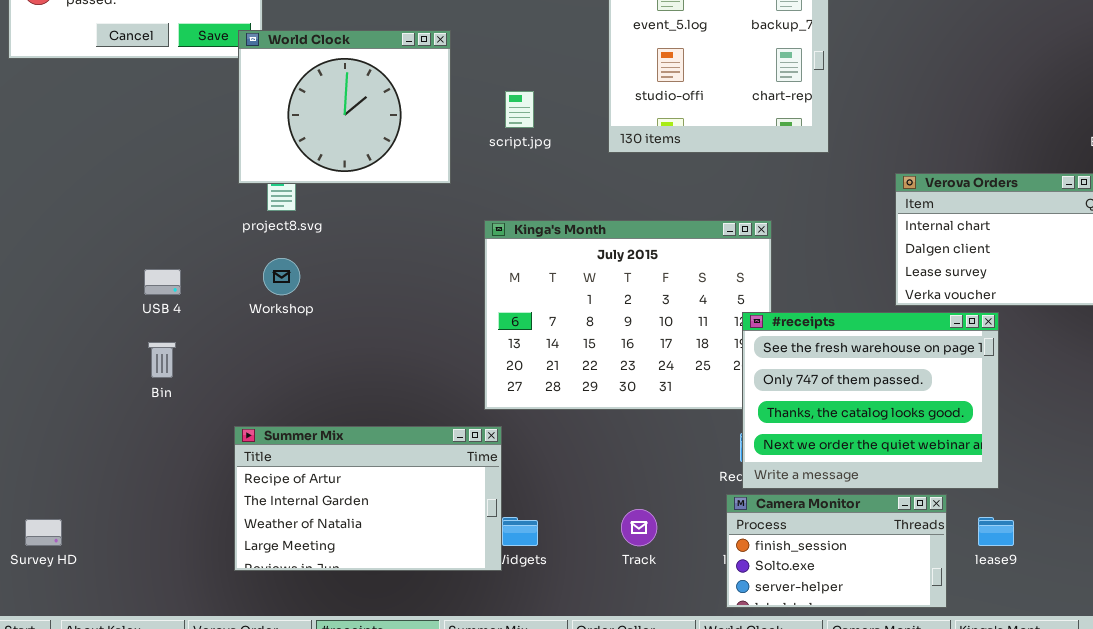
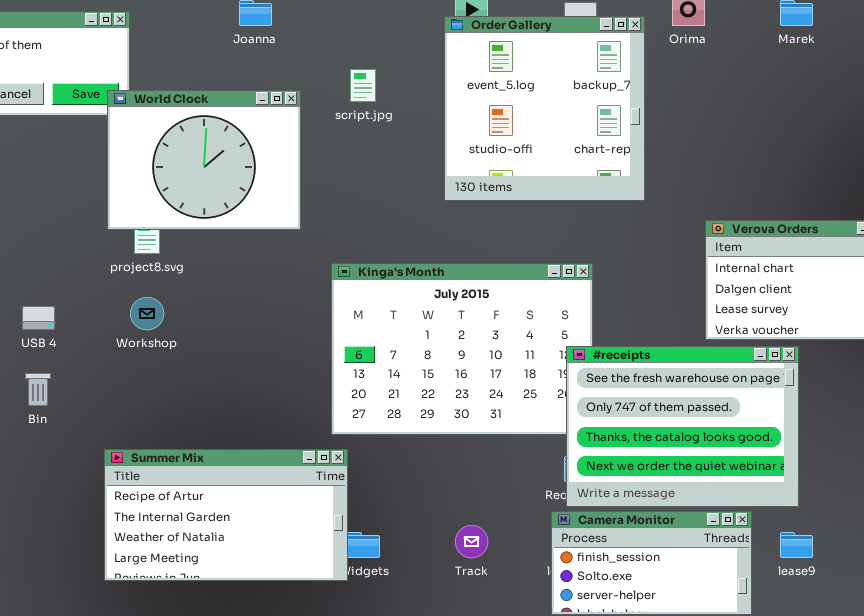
script.jpg: [505,91,534,128] -> [350,69,376,102], moved

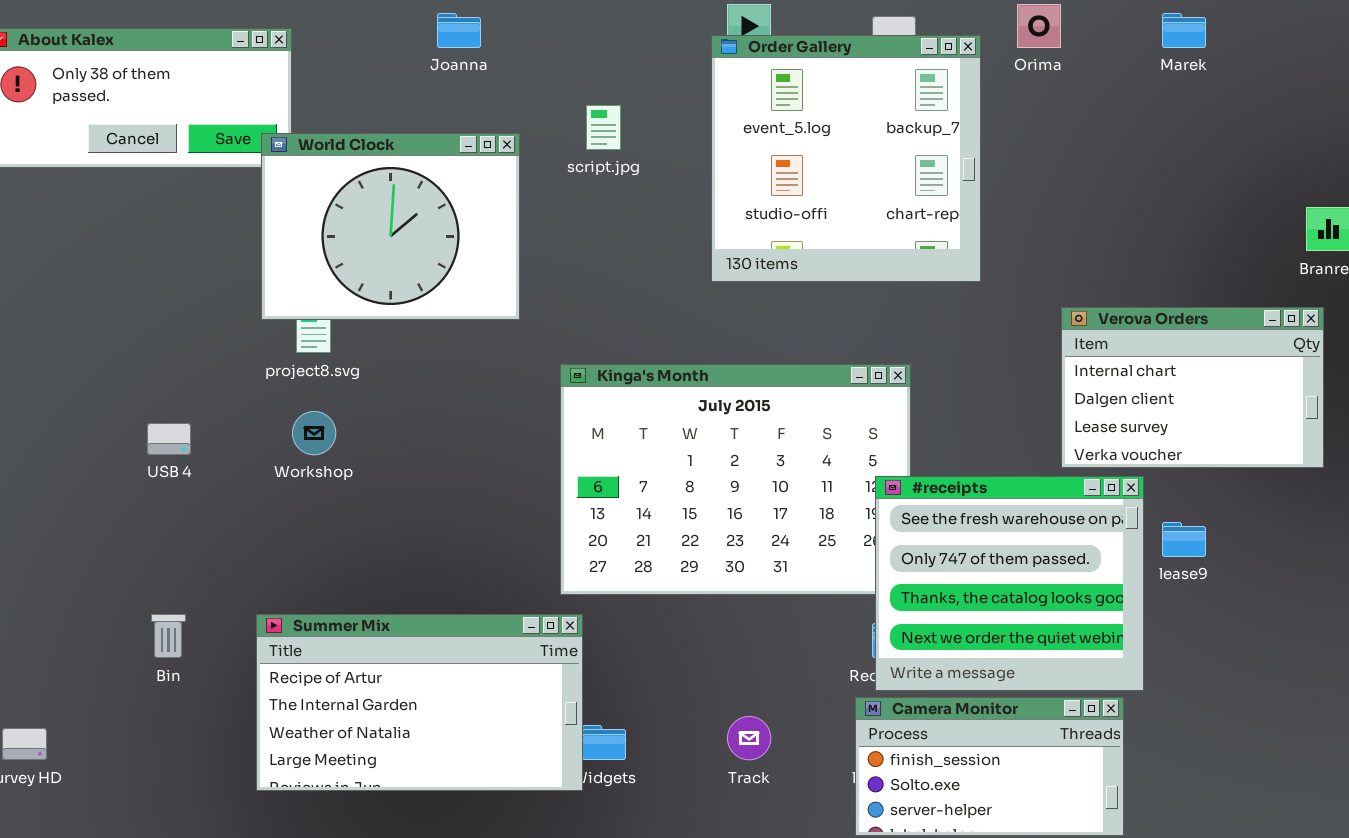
#receipts: [566,346,799,507] -> [875,476,1144,691], resized
Bin: [25,373,51,406] -> [151,614,186,658], moved
lease9: [780,532,813,558] -> [1162,522,1206,557], moved

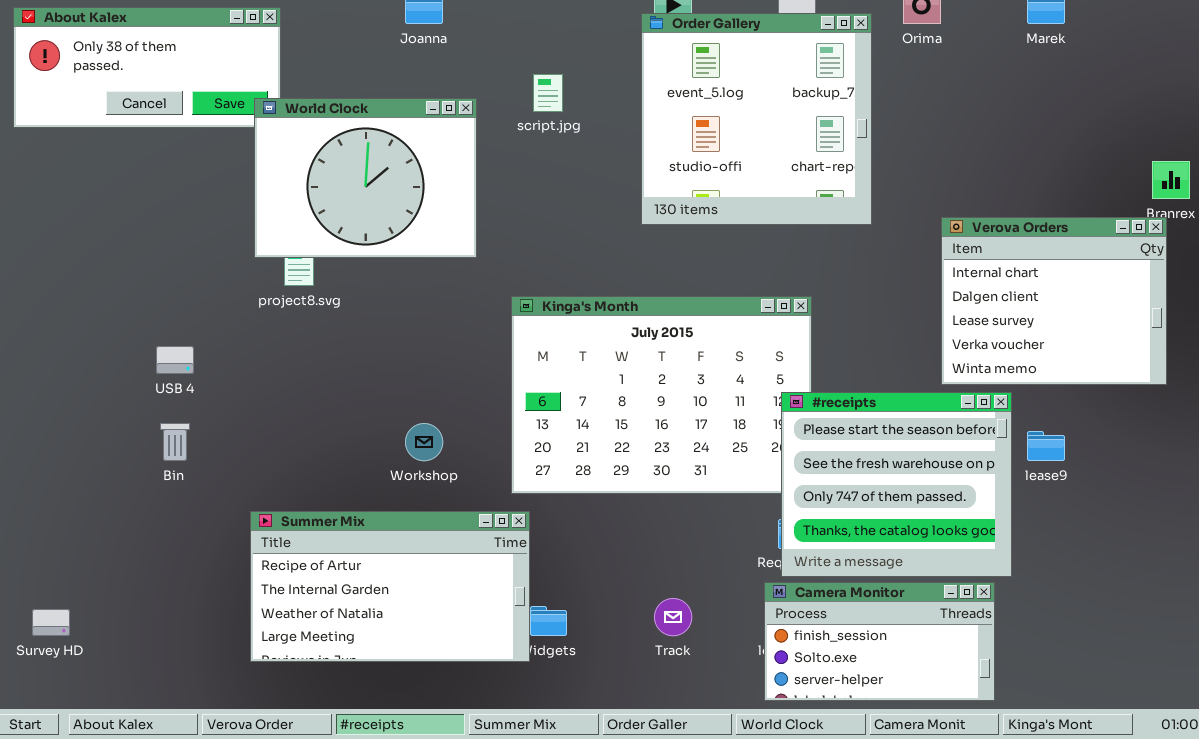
Verova Orders: [1061,307,1324,468] -> [941,217,1167,385], resized
Workshop: [292,411,336,455] -> [405,423,443,461], moved
#receipts: [875,476,1144,691] -> [781,392,1012,577], scrolled up 1 row
Bin: [151,614,186,658] -> [160,423,190,461], moved

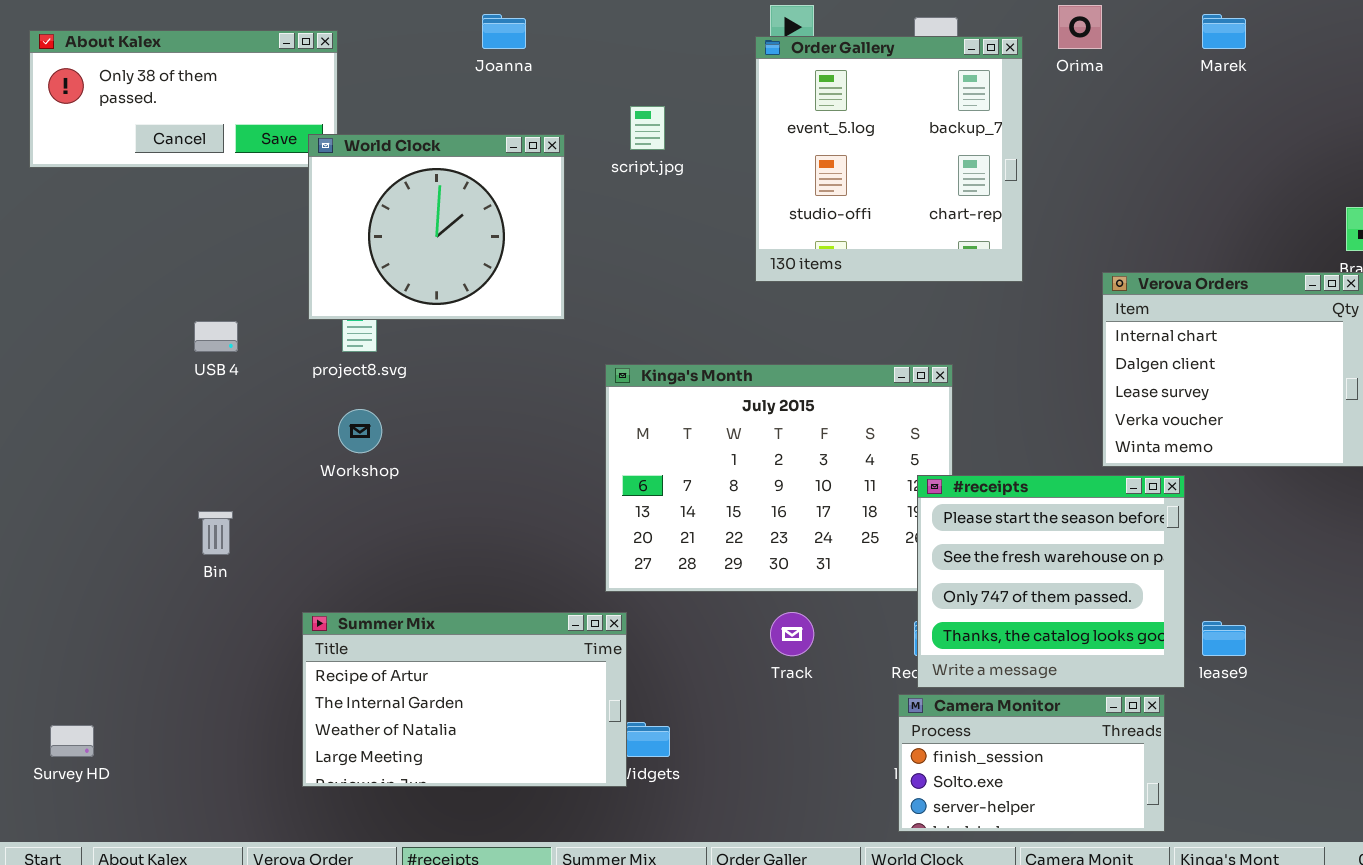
USB 4: [156,346,194,374] -> [194,321,238,352], moved
Workshop: [405,423,443,461] -> [338,409,382,453], moved
lease9: [1027,431,1065,461] -> [1202,621,1246,656], moved
Track: [654,598,692,636] -> [770,612,814,656], moved

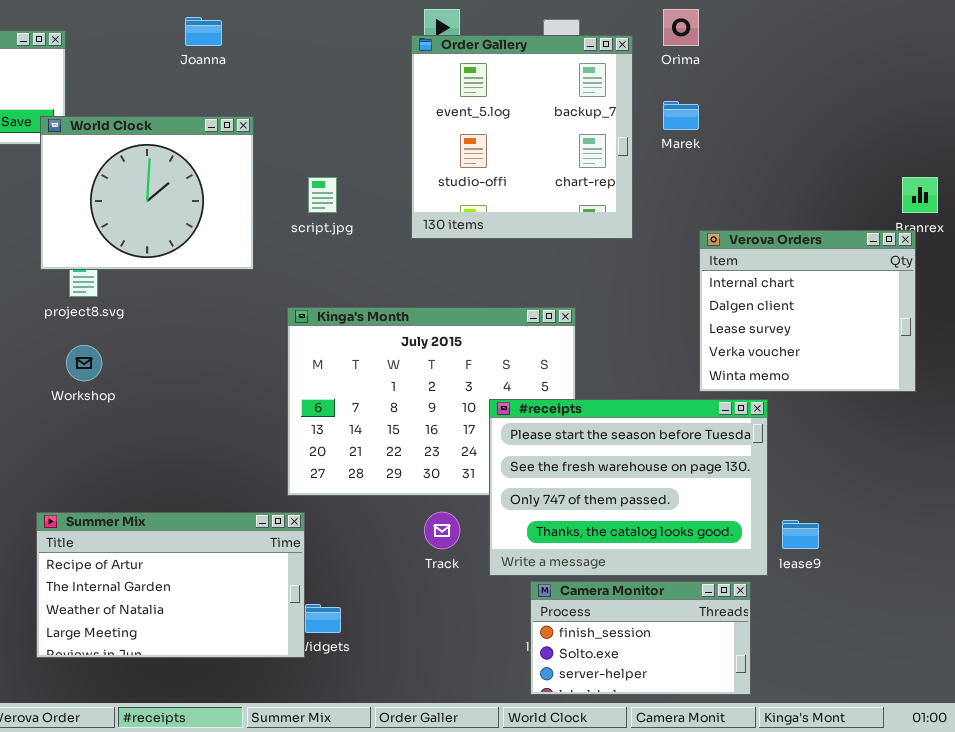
Marek: [1202,14,1246,49] -> [663,101,699,130], moved
script.jpg: [630,106,665,150] -> [308,177,337,213], moved
#receipts: [917,475,1185,688] -> [489,399,768,576], resized

